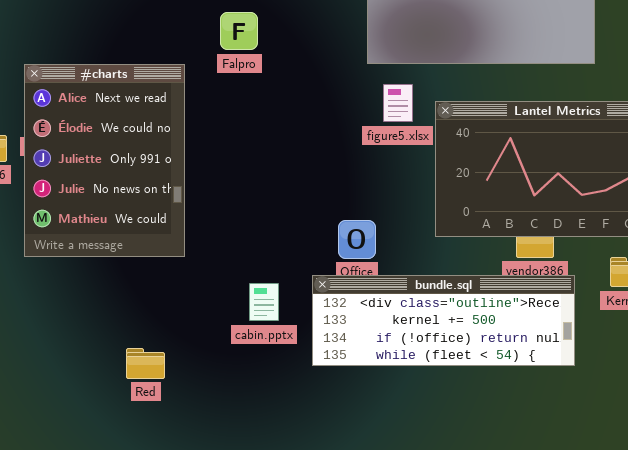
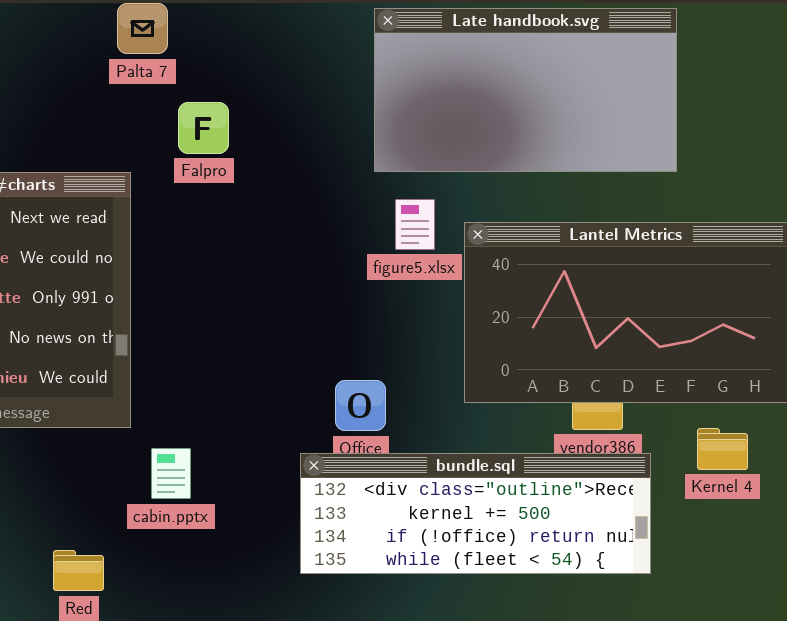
cabin.pptx: [249,283,279,321] -> [151,448,191,499], moved

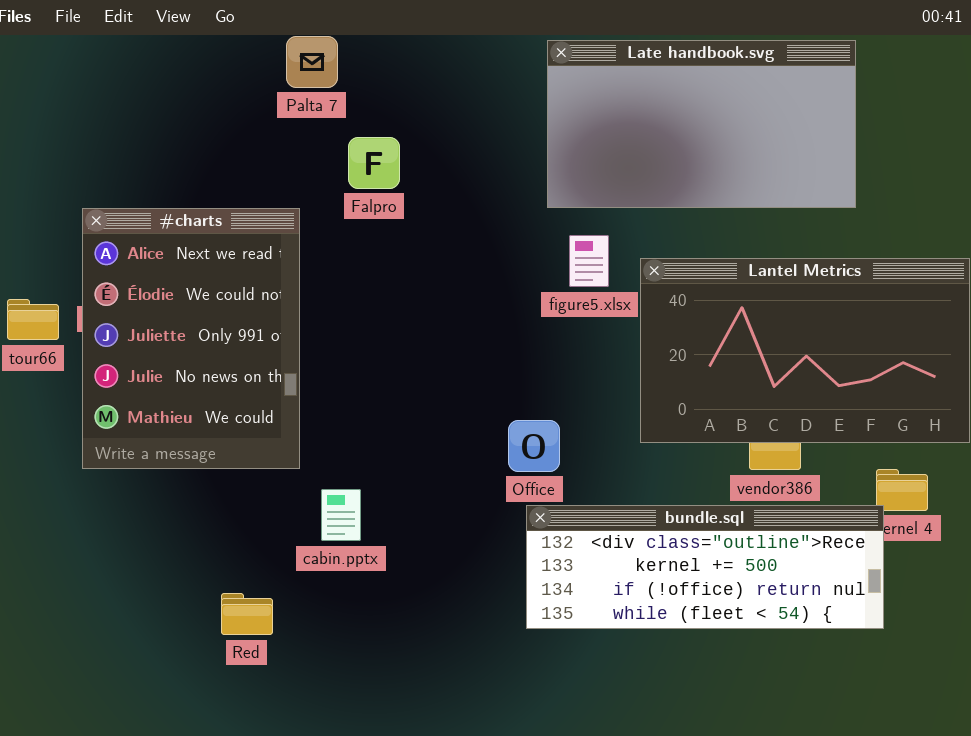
bundle.sql: [300,453,651,574] -> [526,505,884,629], moved

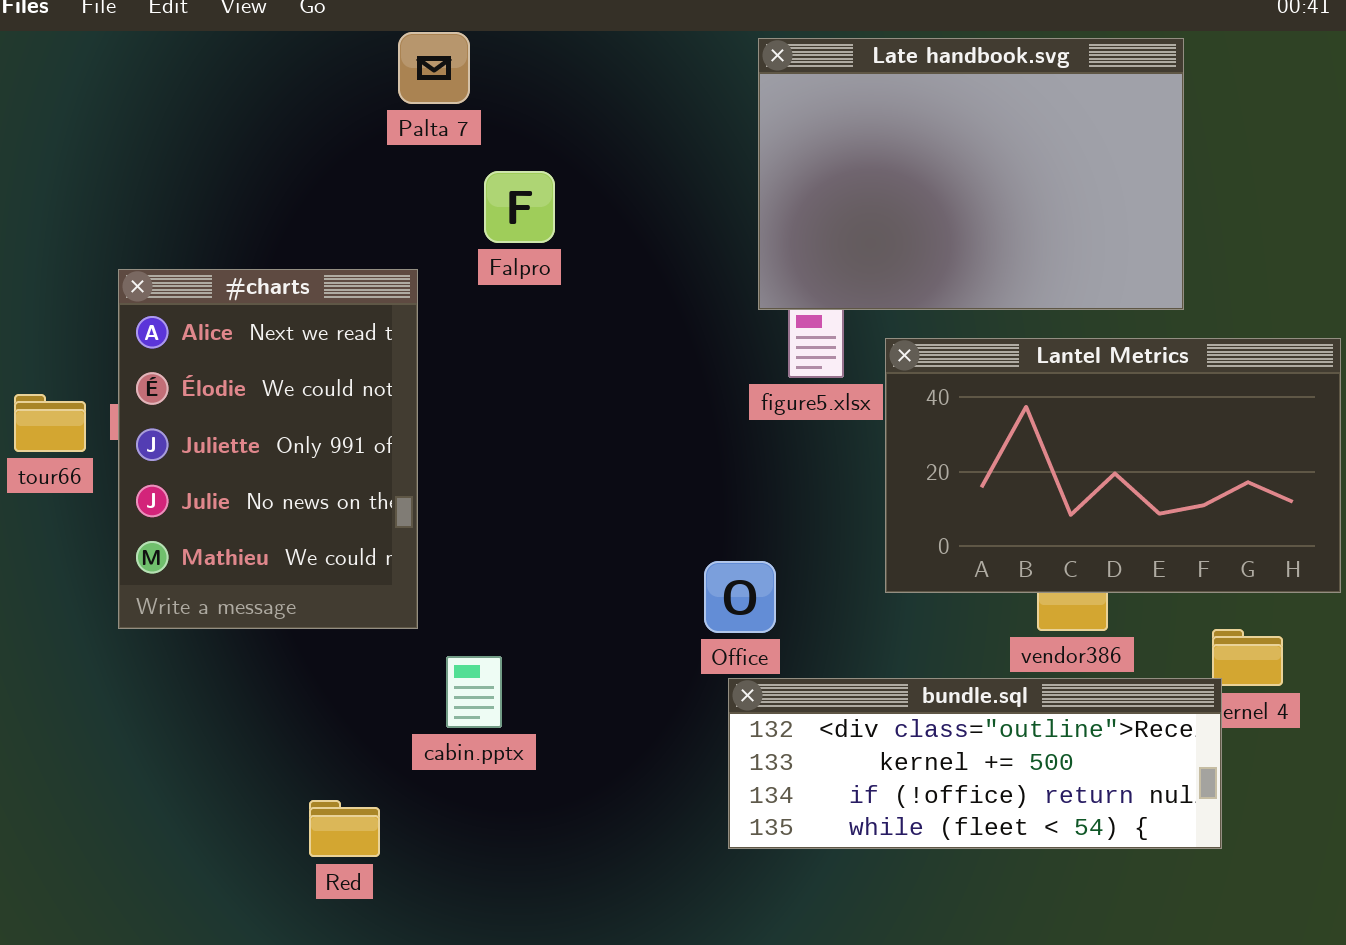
Late handbook.svg: [547,40,856,208] -> [758,38,1184,310], resized

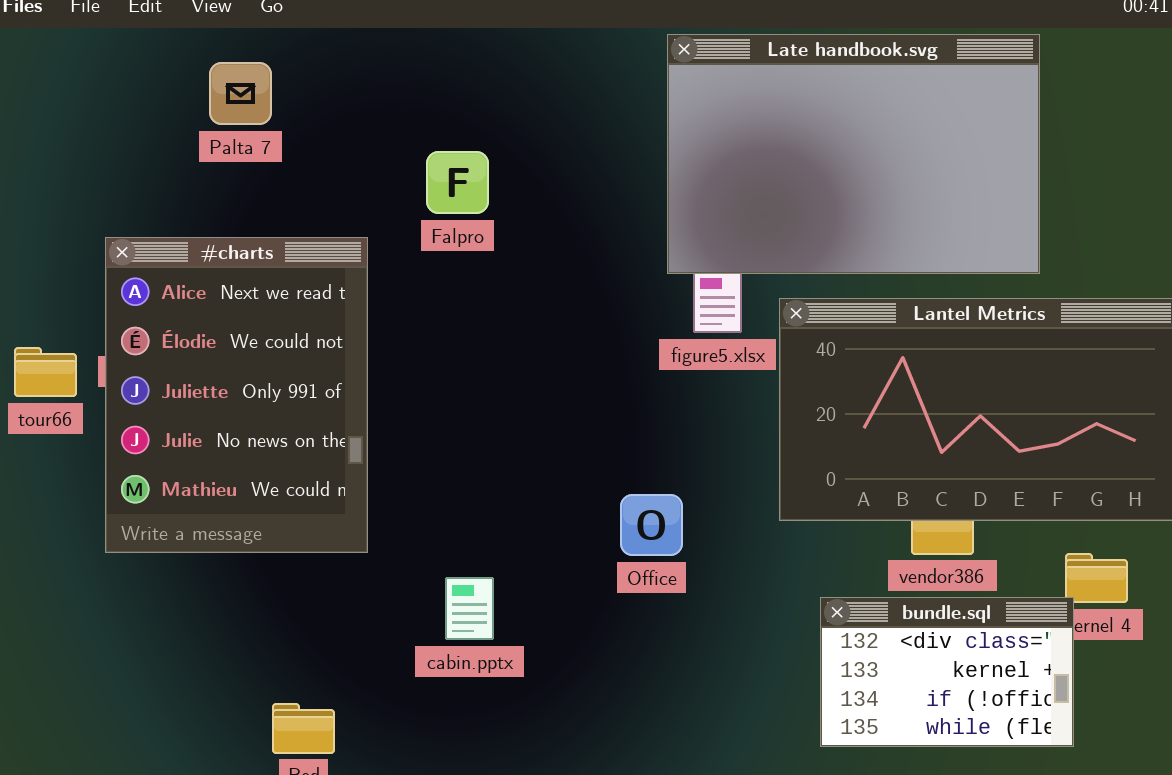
Palta 7: [398,32,470,104] -> [209,62,272,125], moved
cabin.pptx: [446,656,502,728] -> [445,577,494,640], moved
bundle.sql: [728,678,1222,849] -> [820,597,1074,747], resized

